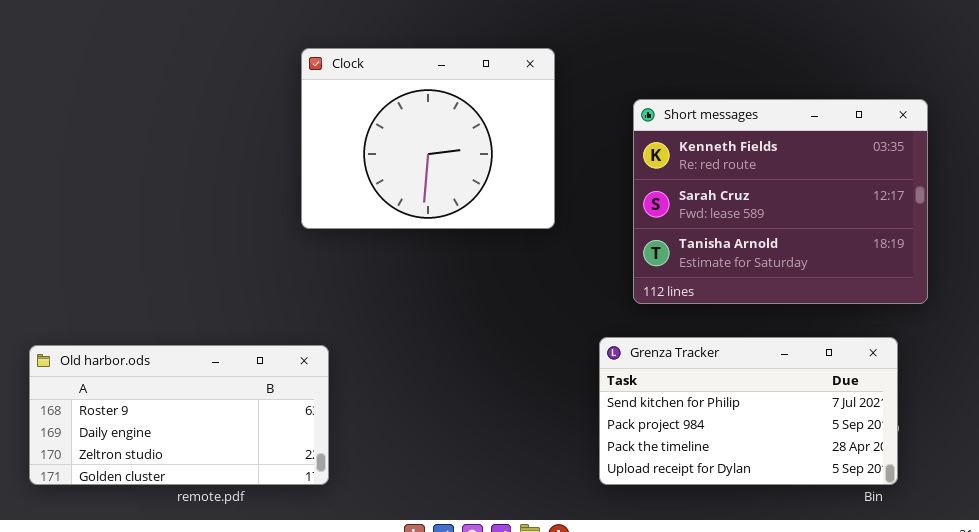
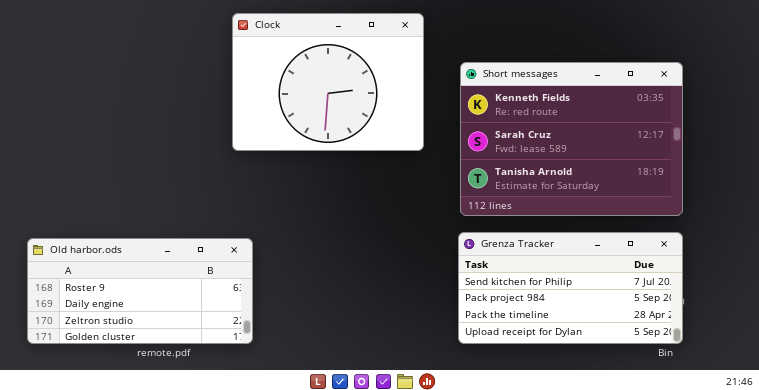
Short messages: [633,99,928,304] -> [460,62,683,216], moved

